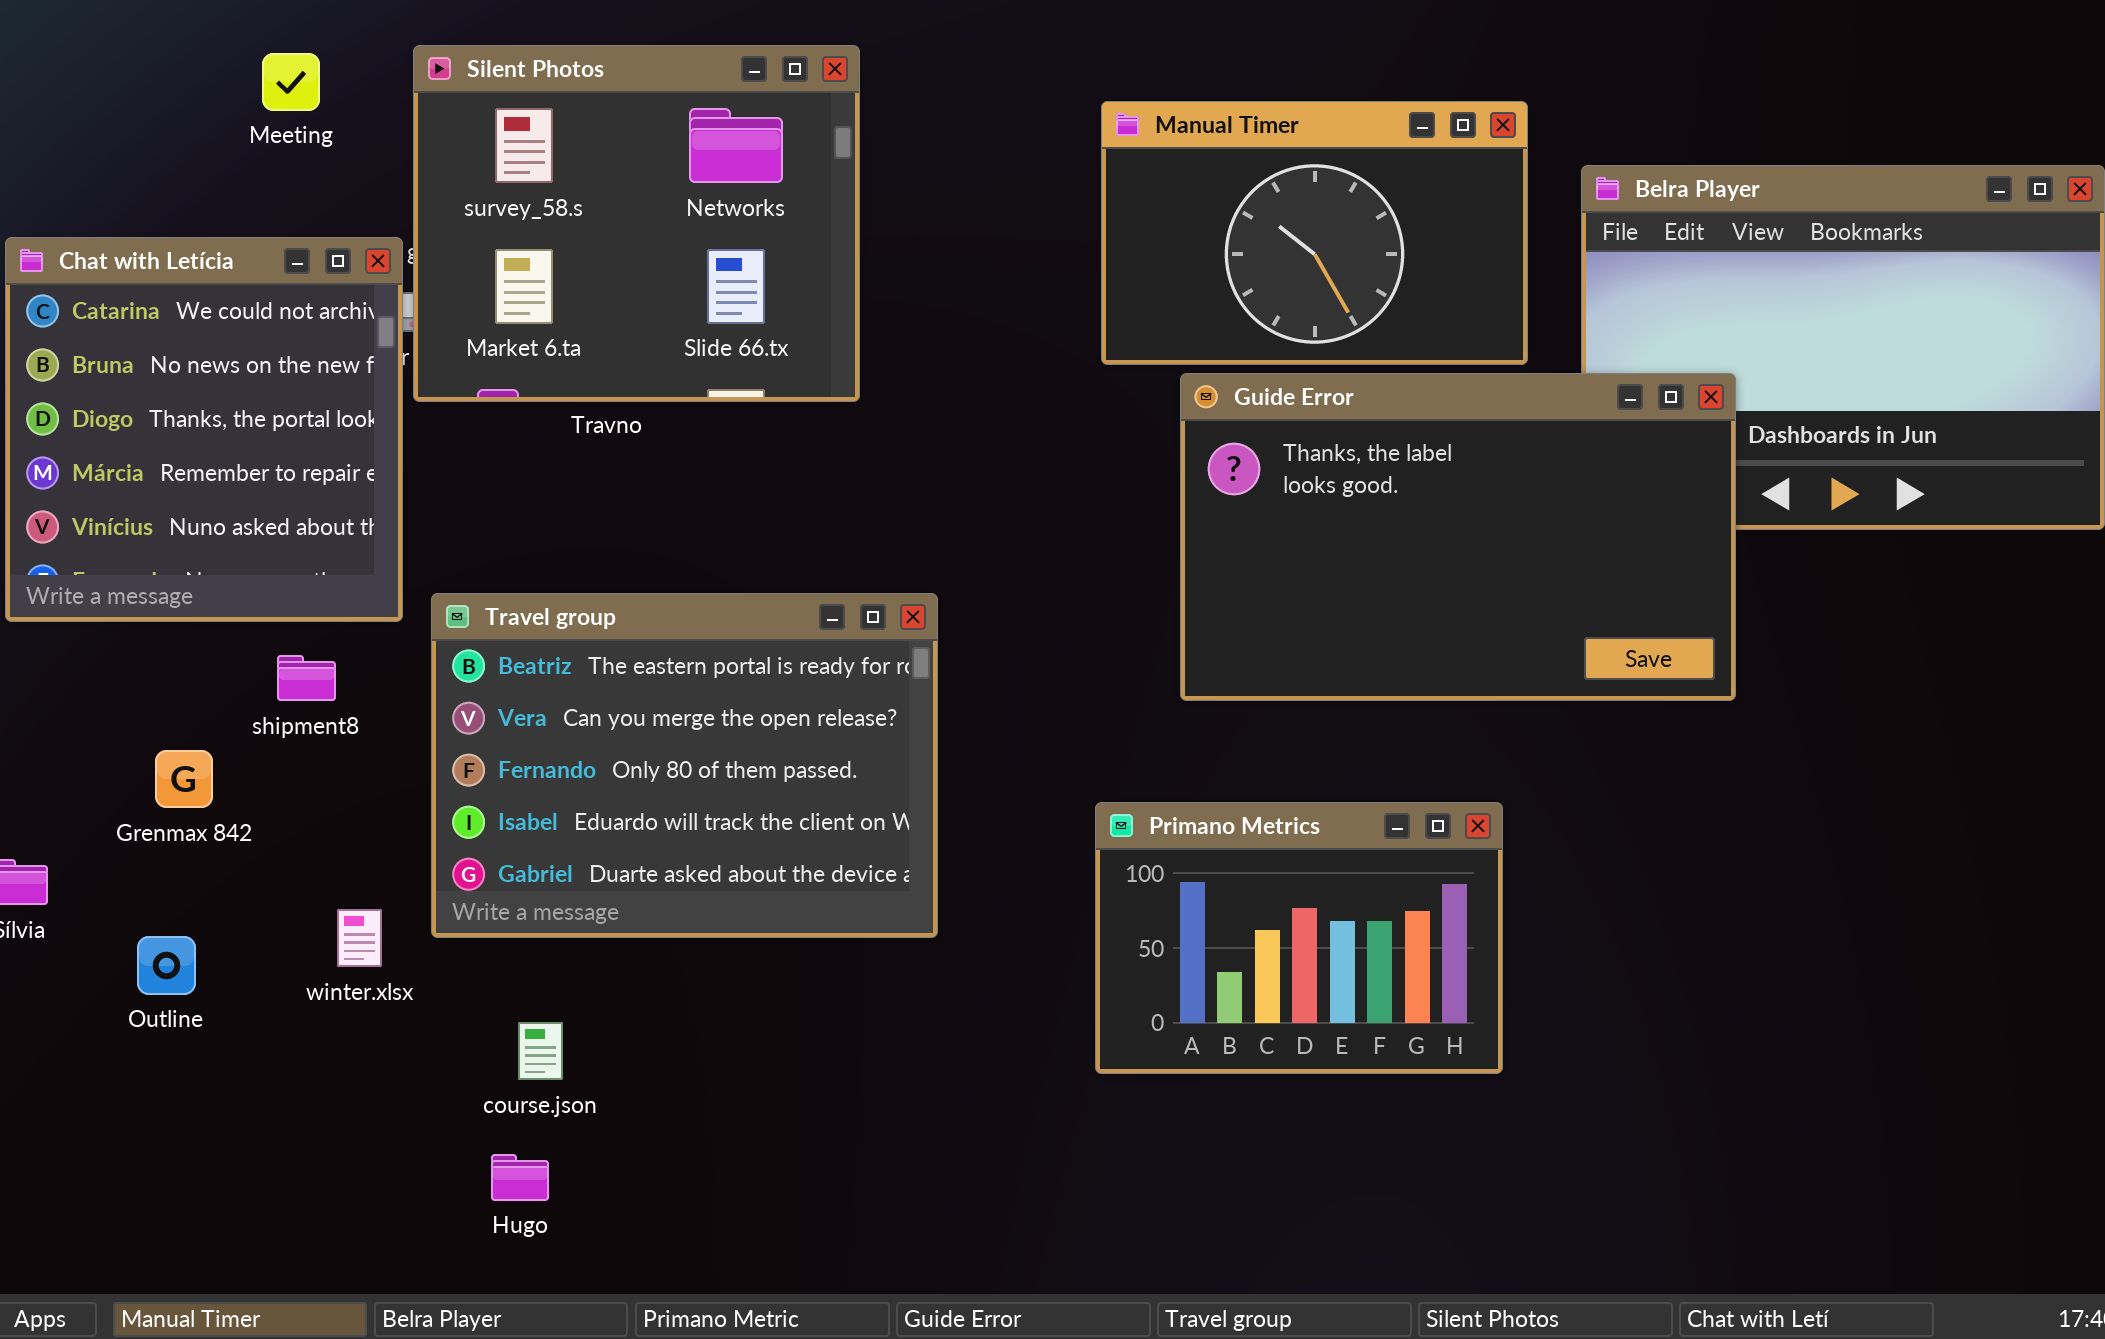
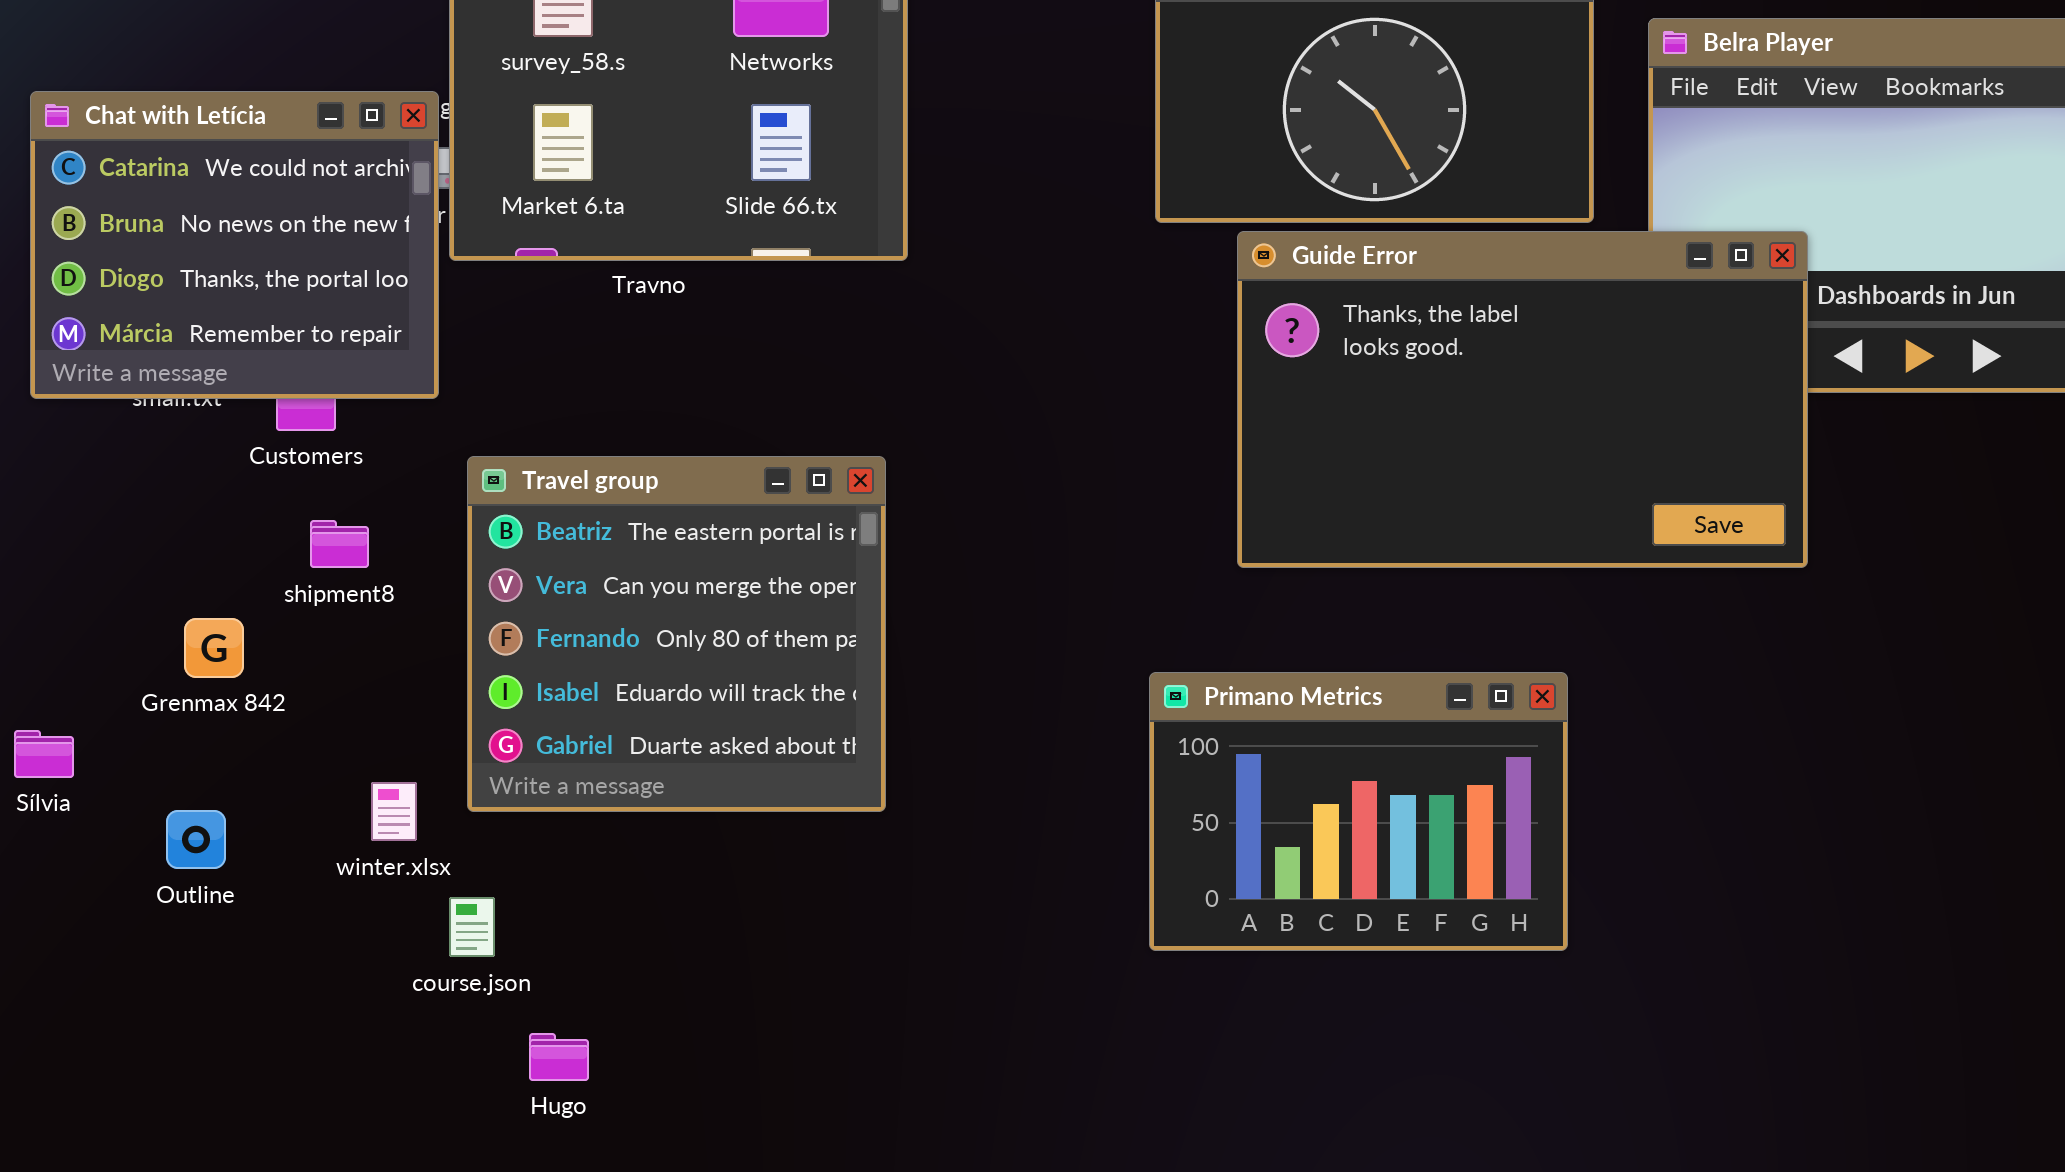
Chat with Letícia: [5,237,403,622] -> [30,91,439,399], resized
Travel group: [431,593,938,938] -> [467,456,886,812], resized
course.json: [518,1022,563,1080] -> [449,897,495,957], moved

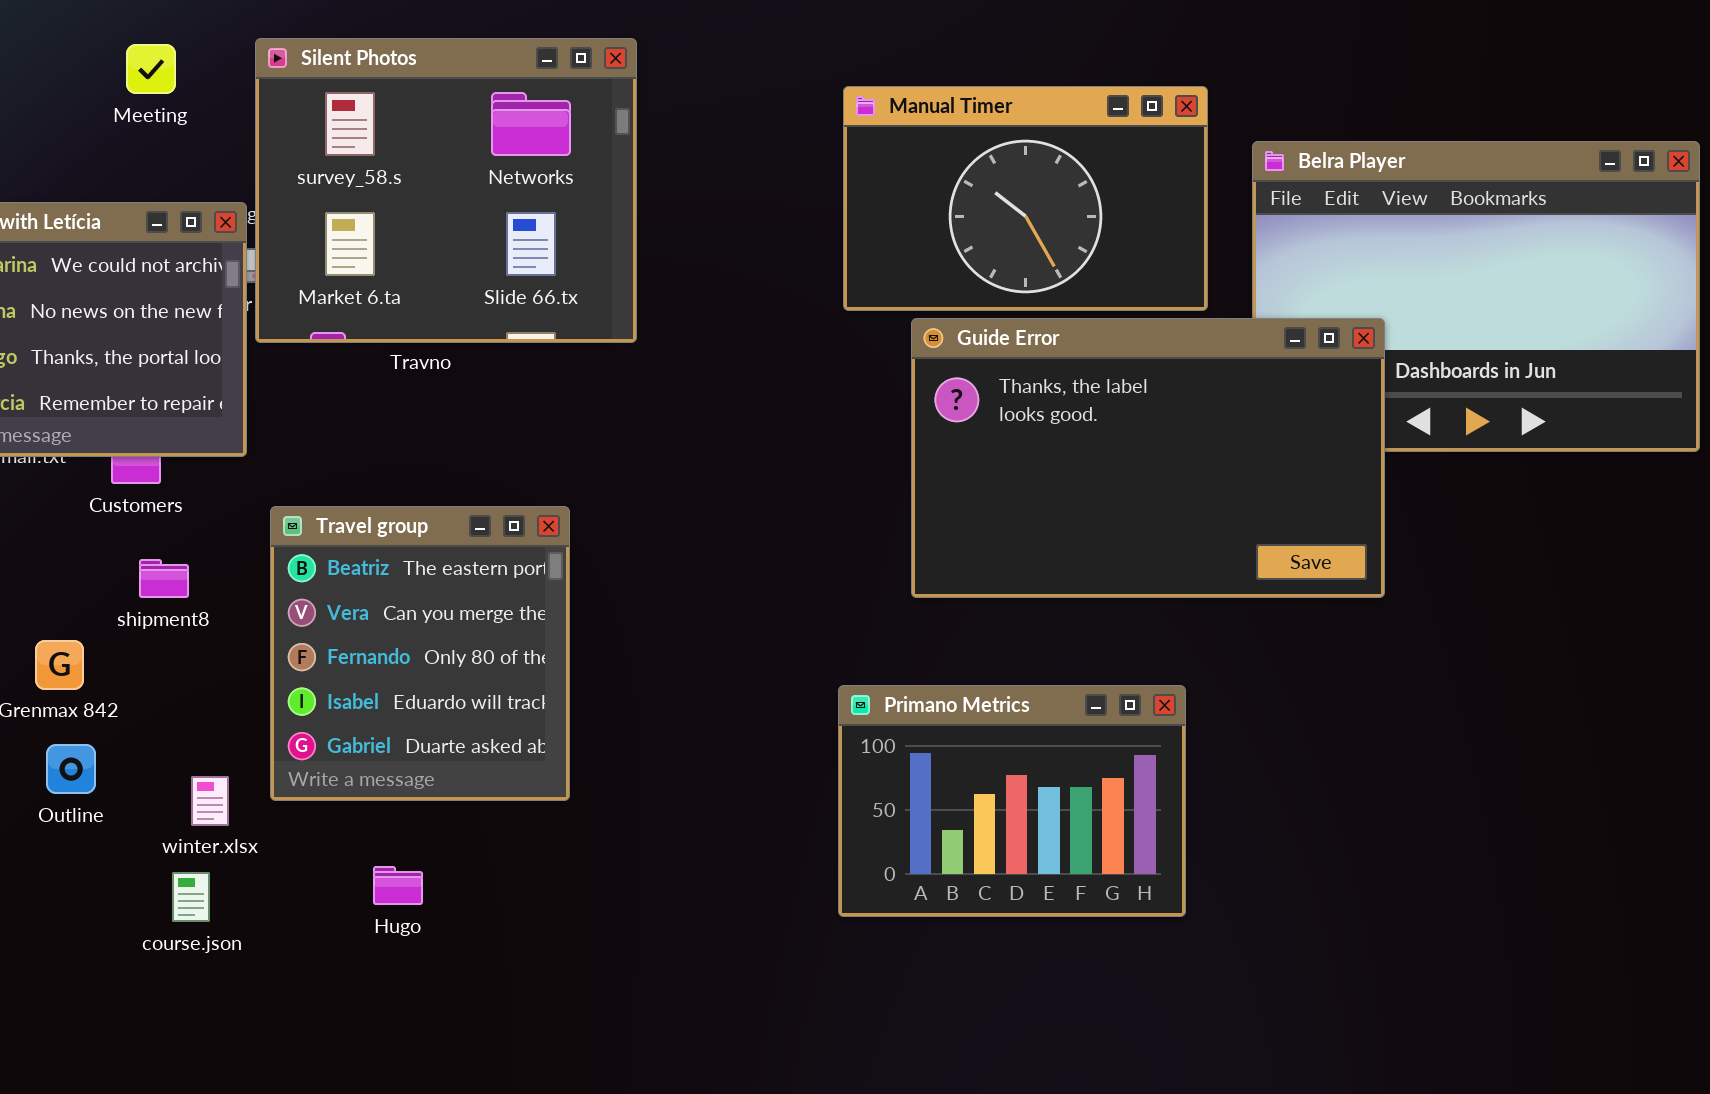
Travel group: [467,456,886,812] -> [270,506,570,801], resized
Outline: [166,810,226,869] -> [46,744,96,794], moved
course.json: [449,897,495,957] -> [172,872,210,922], moved
Hugo: [529,1033,589,1081] -> [373,866,423,905], moved

